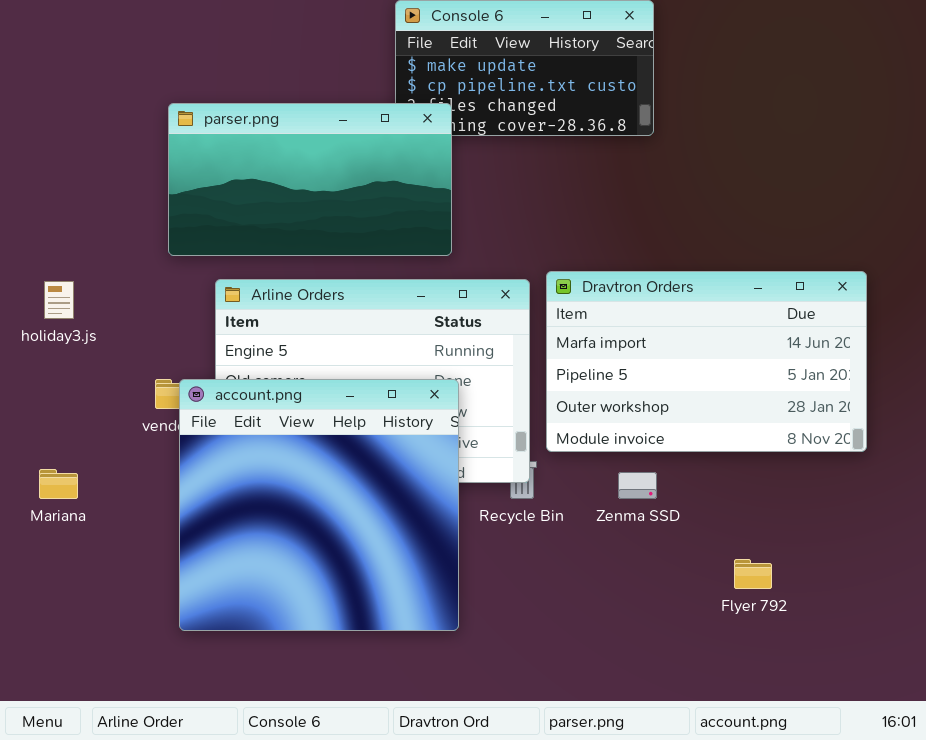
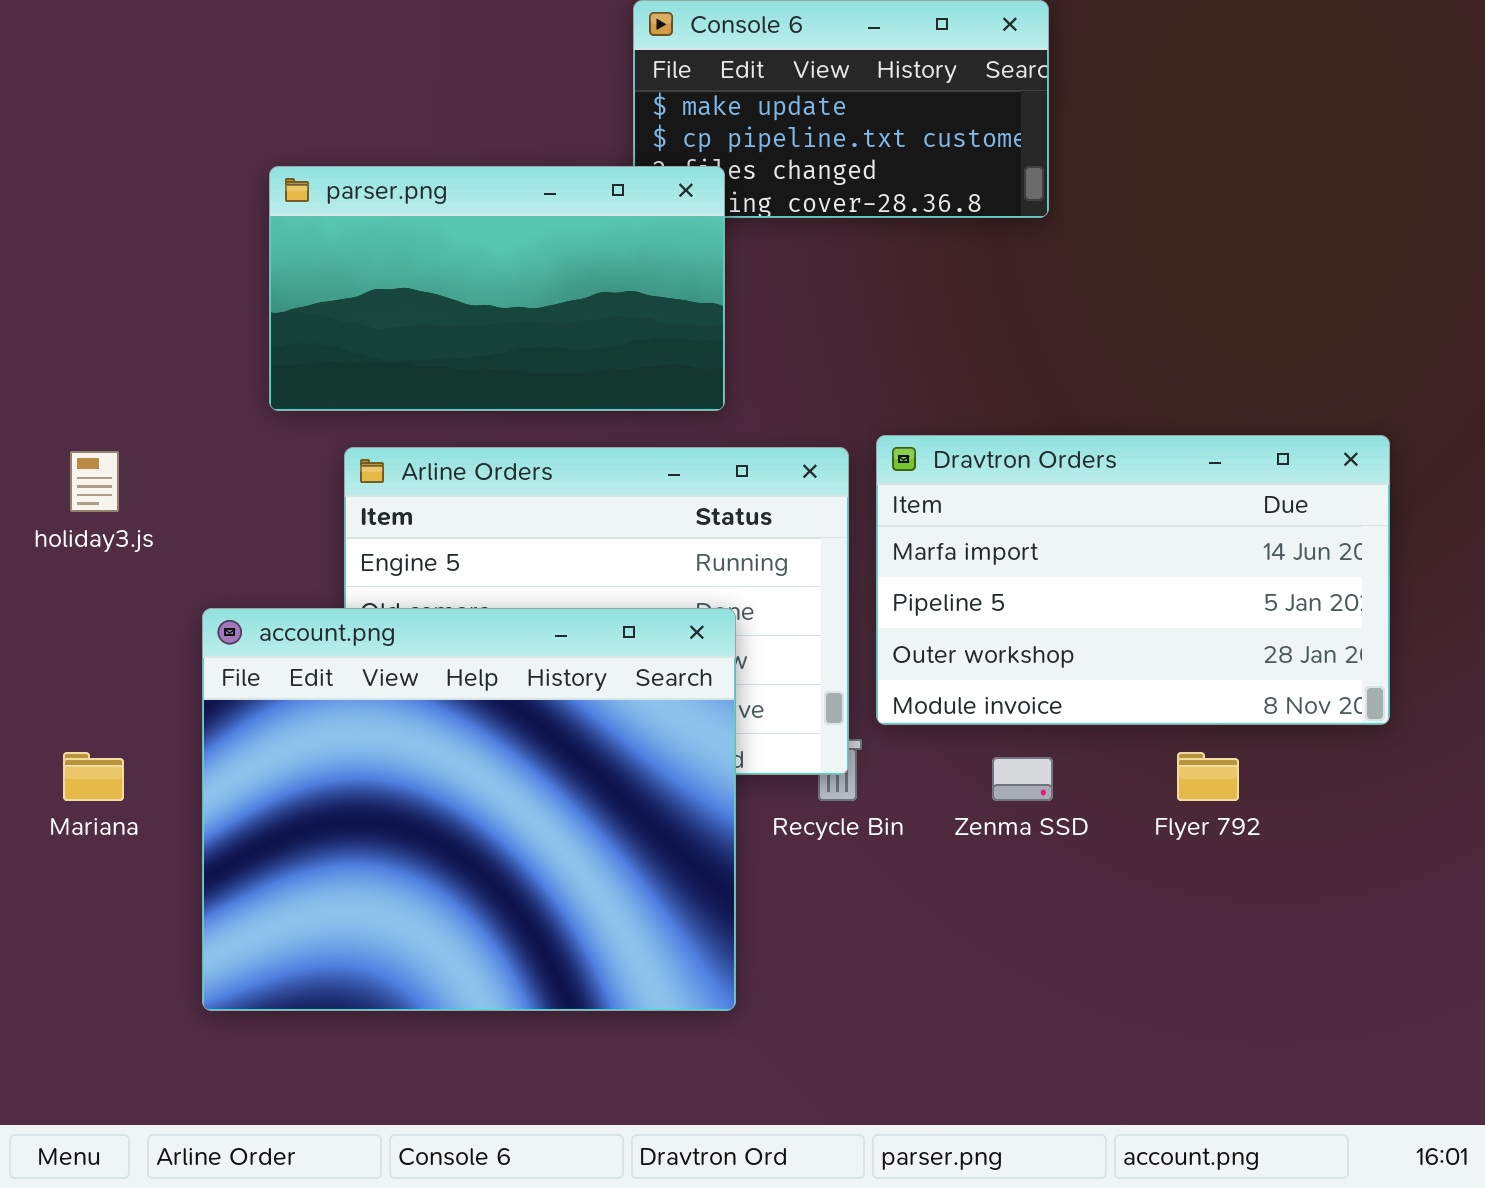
account.png: [179,379,459,631] -> [202,608,736,1011], resized
Flyer 792: [734,559,772,589] -> [1177,752,1239,801], moved

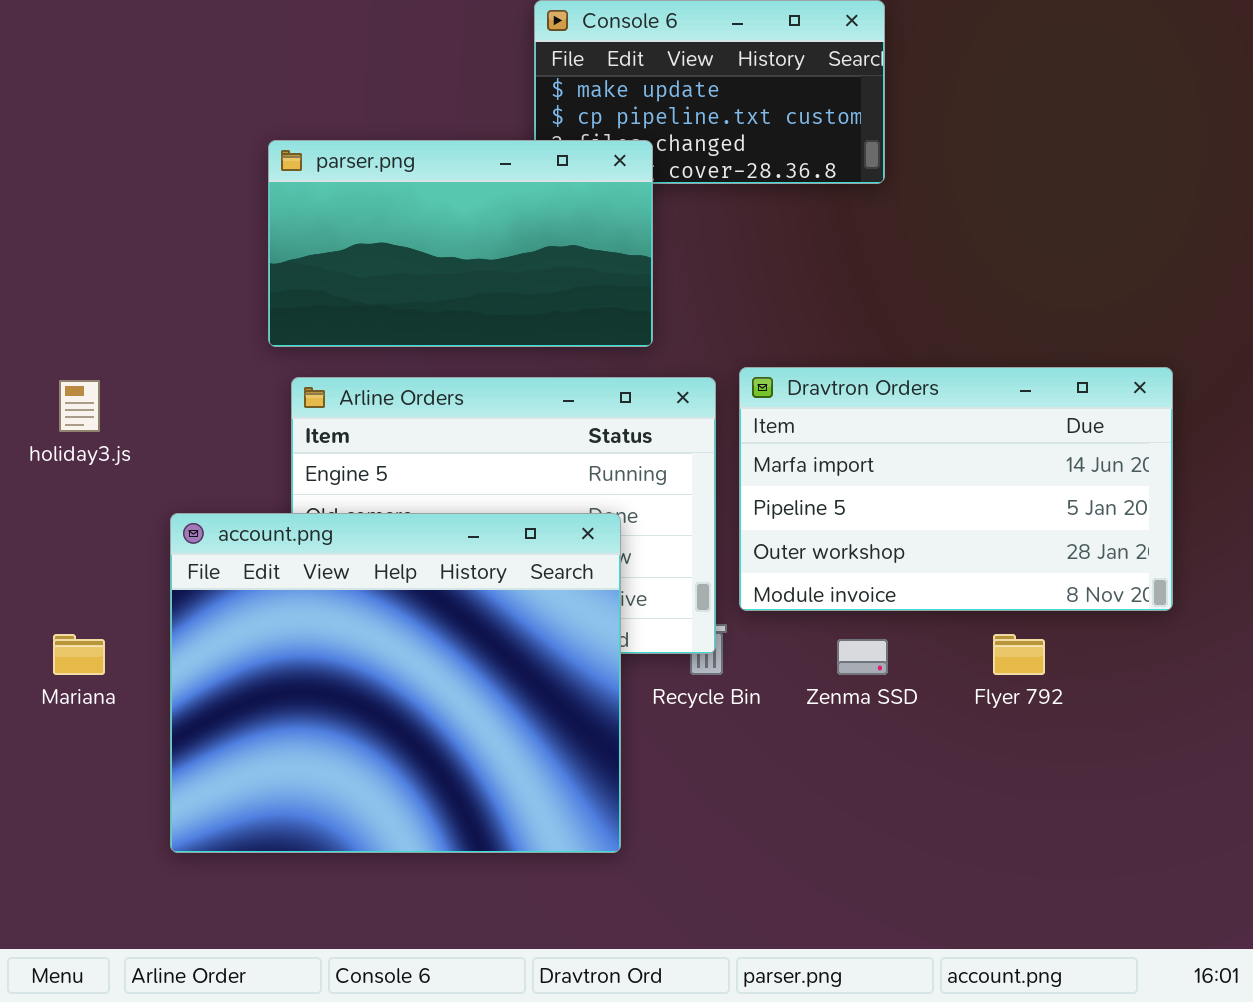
parser.png: [269,166,725,411] -> [268,140,653,347], moved

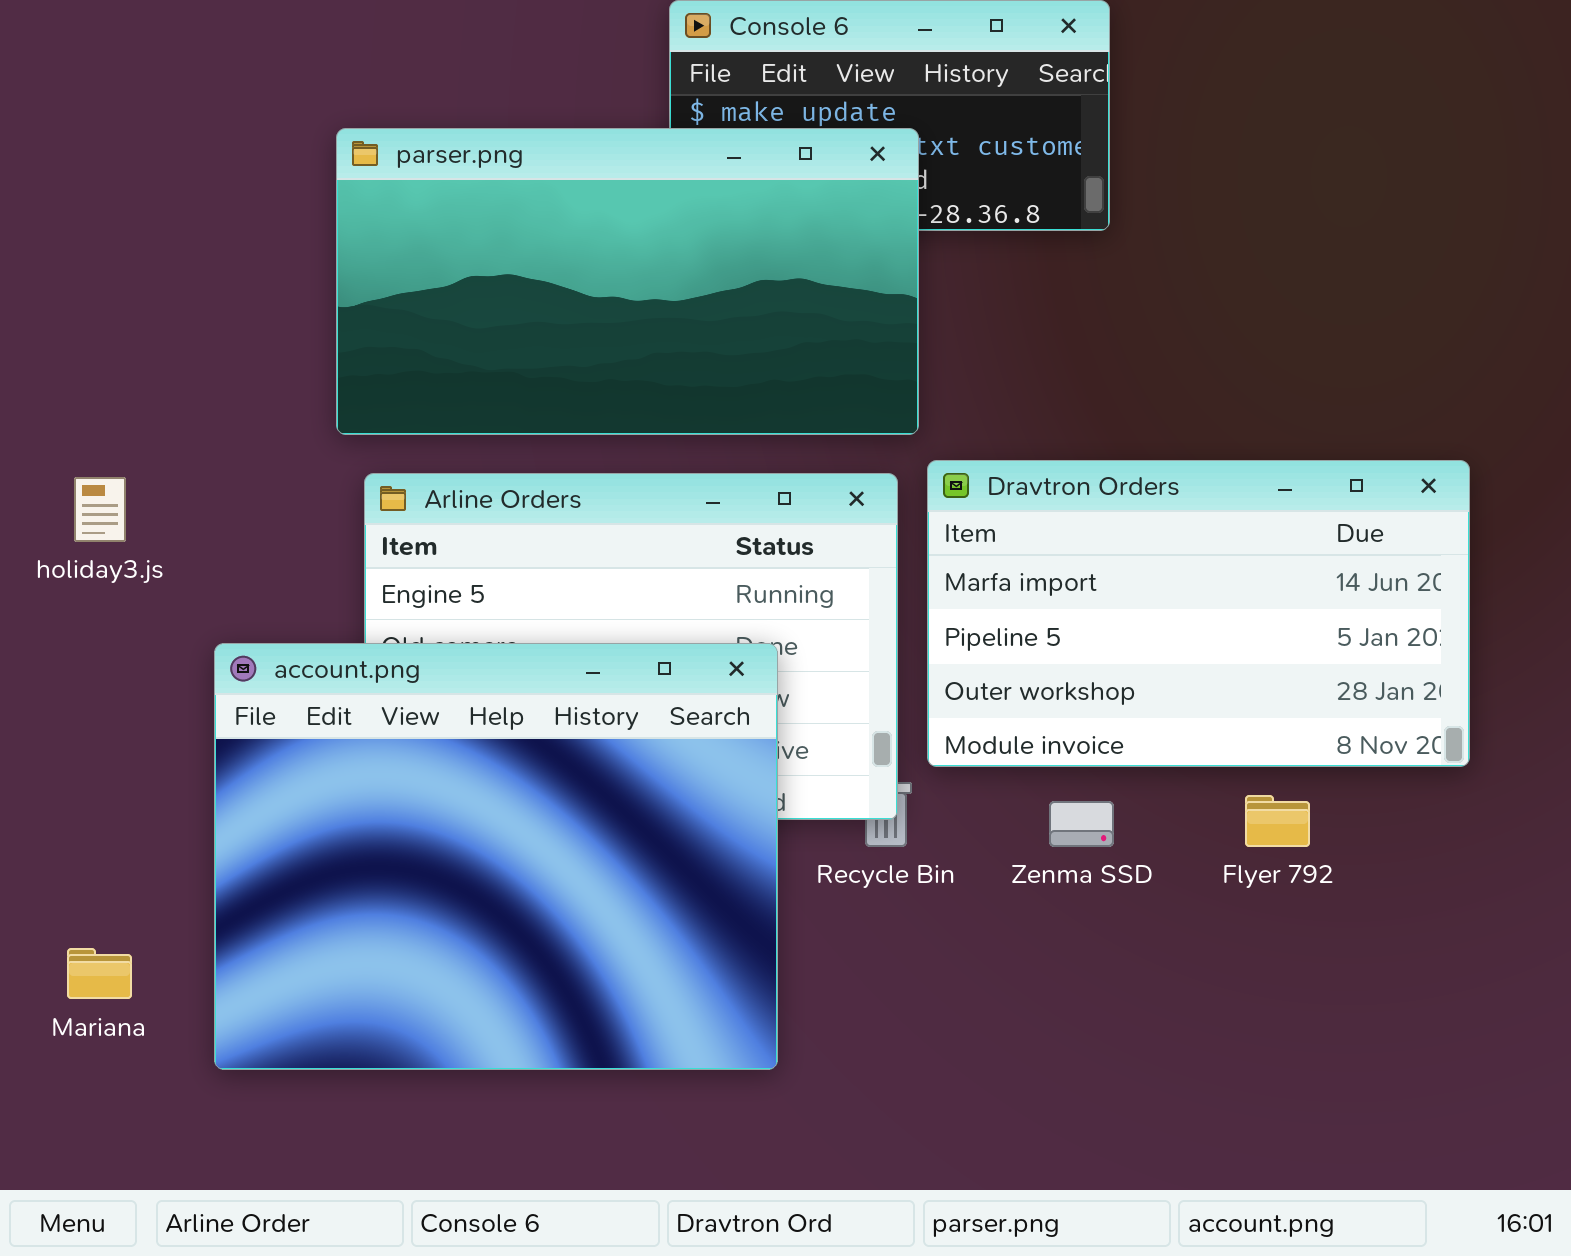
parser.png: [268,140,653,347] -> [336,128,919,435], resized
Mariana: [53,634,105,675] -> [67,948,132,999], moved

